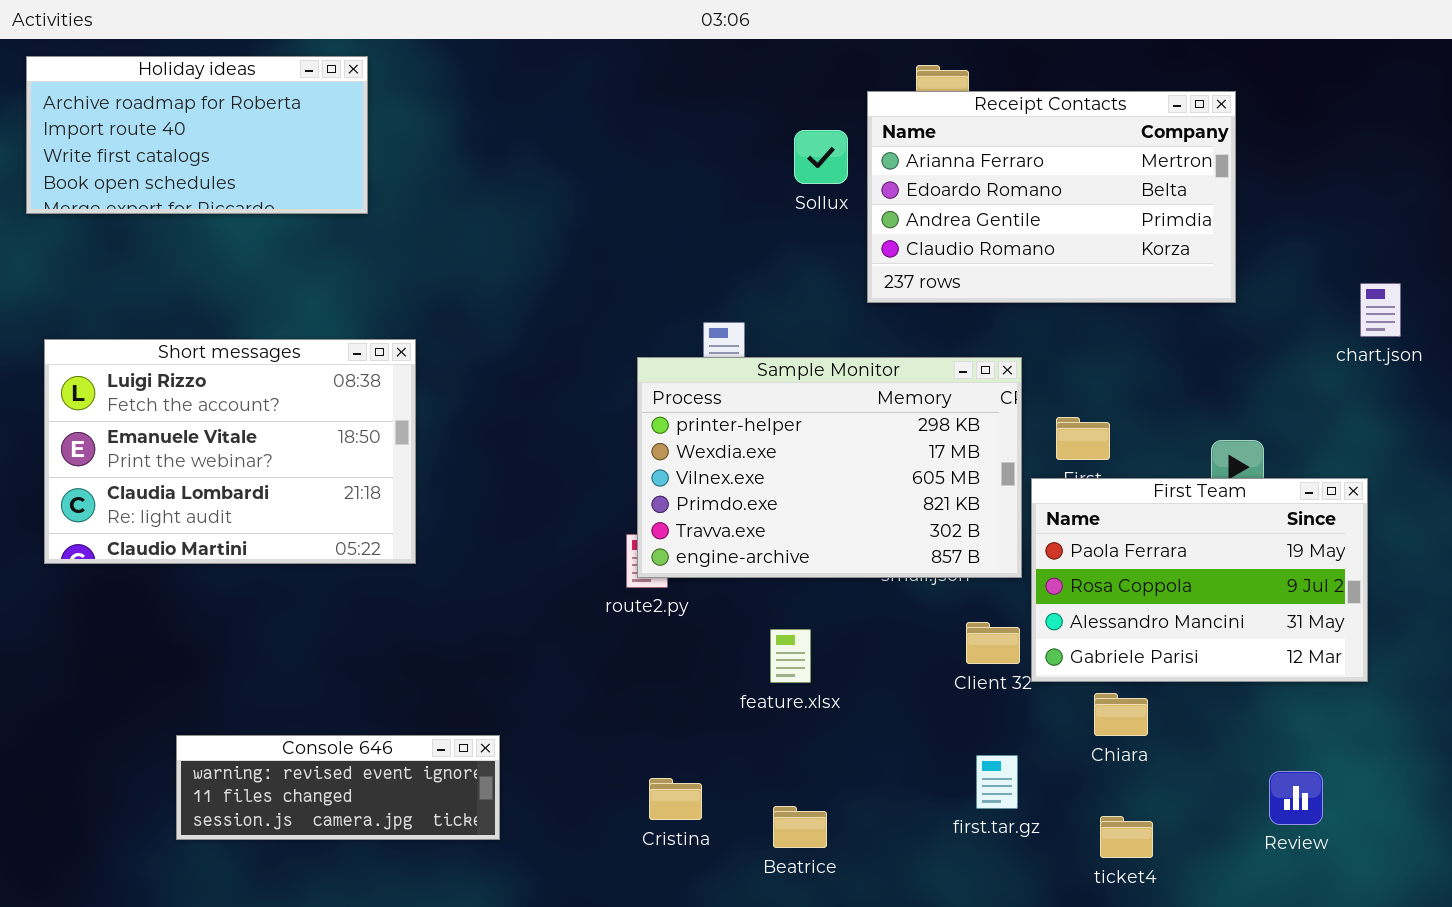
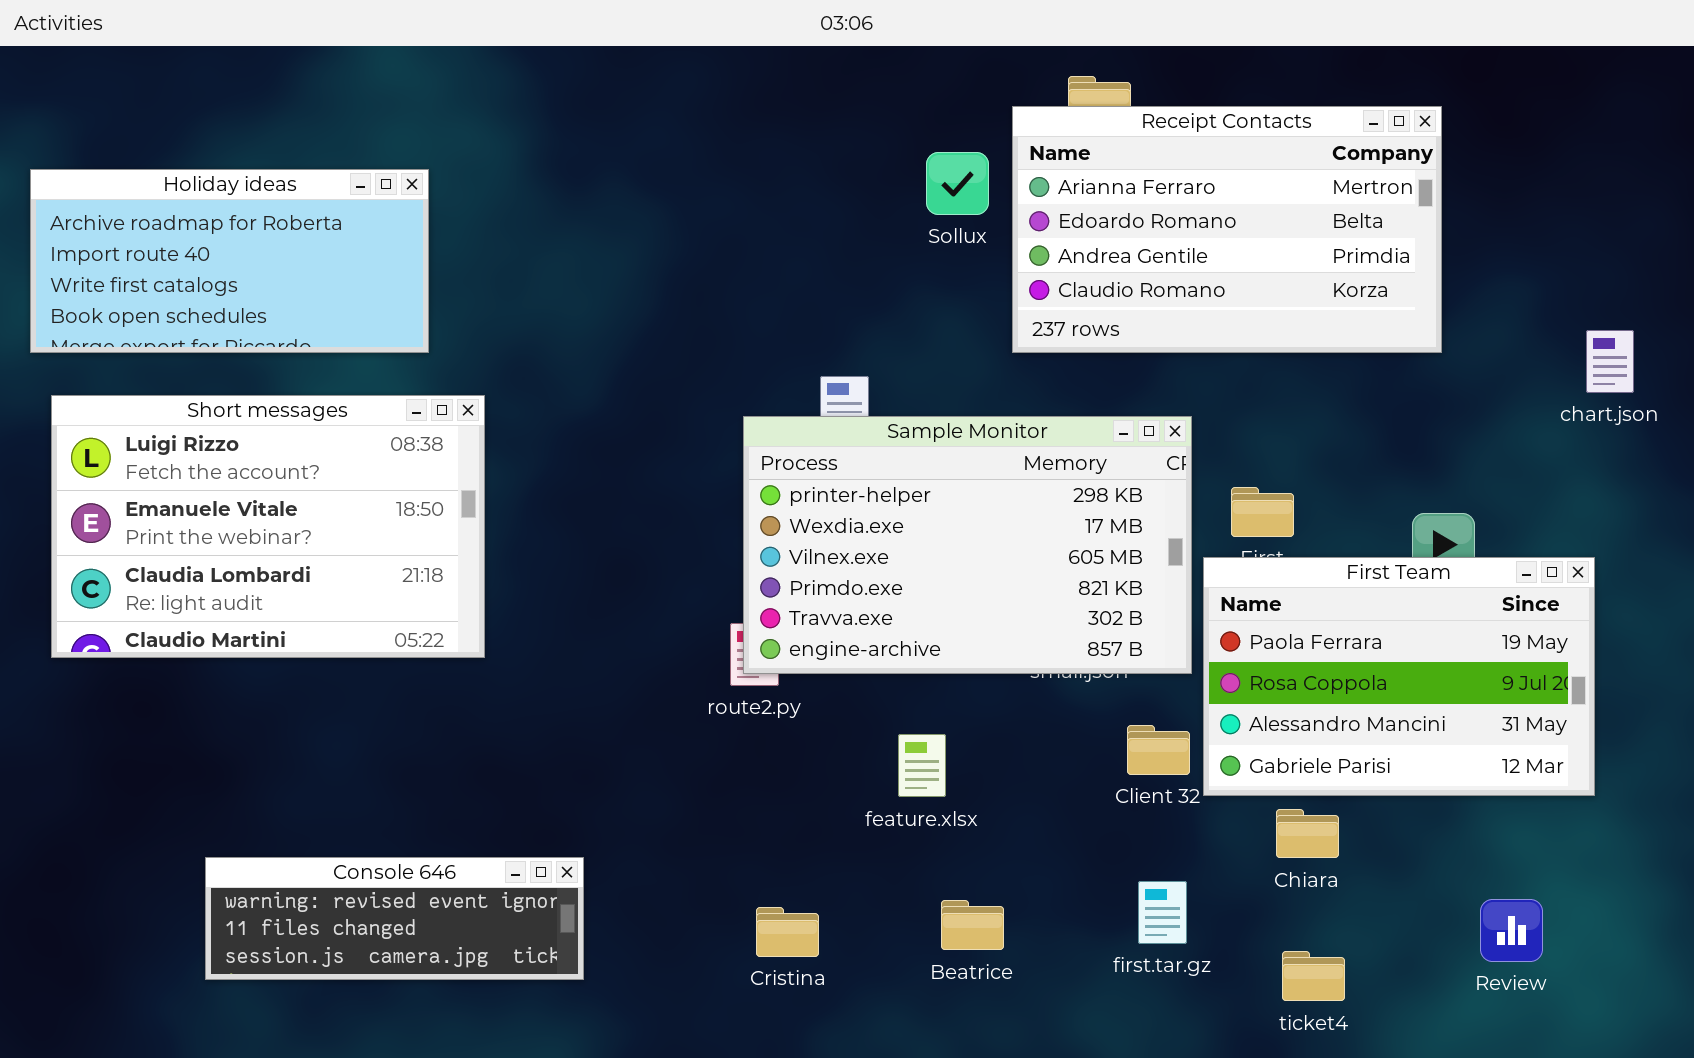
Holiday ideas: [26,56,368,214] -> [30,169,429,353], moved
Beatrice: [773,806,827,848] -> [941,900,1004,950], moved

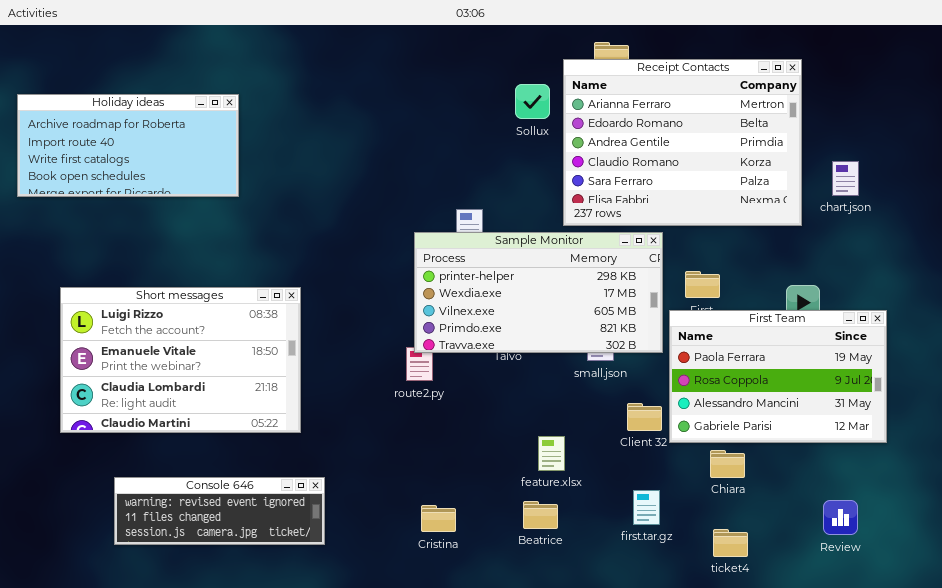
Receipt Contacts: [1012,106,1442,353] -> [563,59,802,226], resized
chart.json: [1586,330,1634,393] -> [832,161,859,196], moved
Short messages: [51,395,485,658] -> [60,287,301,433], moved
Sample Monitor: [743,416,1192,674] -> [414,232,663,353], resized
feature.xlsx: [898,734,946,797] -> [538,436,565,471], moved

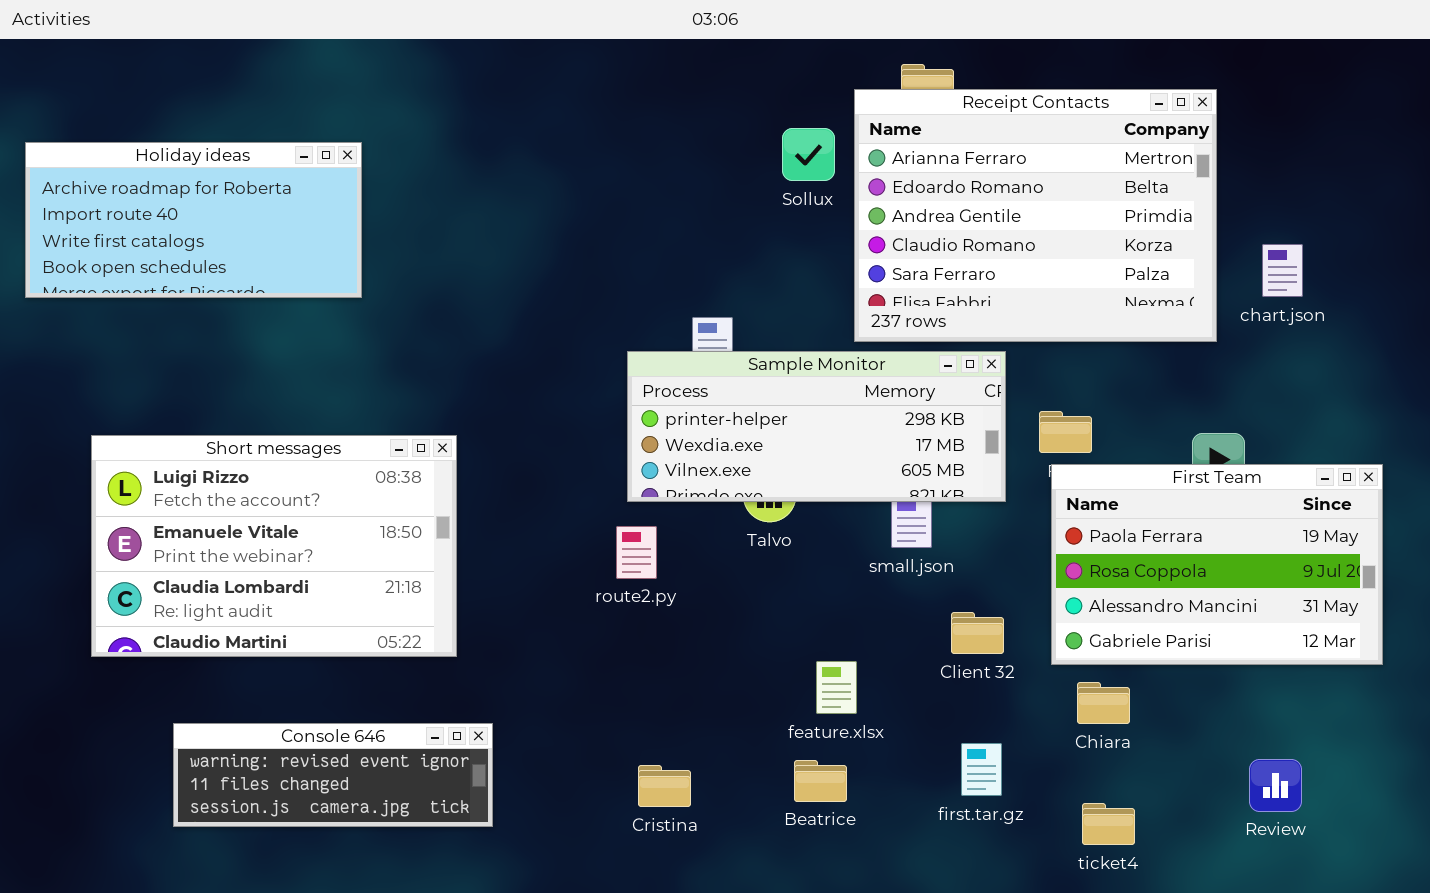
Sample Monitor: [414,232,663,353] -> [627,351,1006,502], resized
First Team: [669,310,887,443] -> [1051,464,1383,665], moved

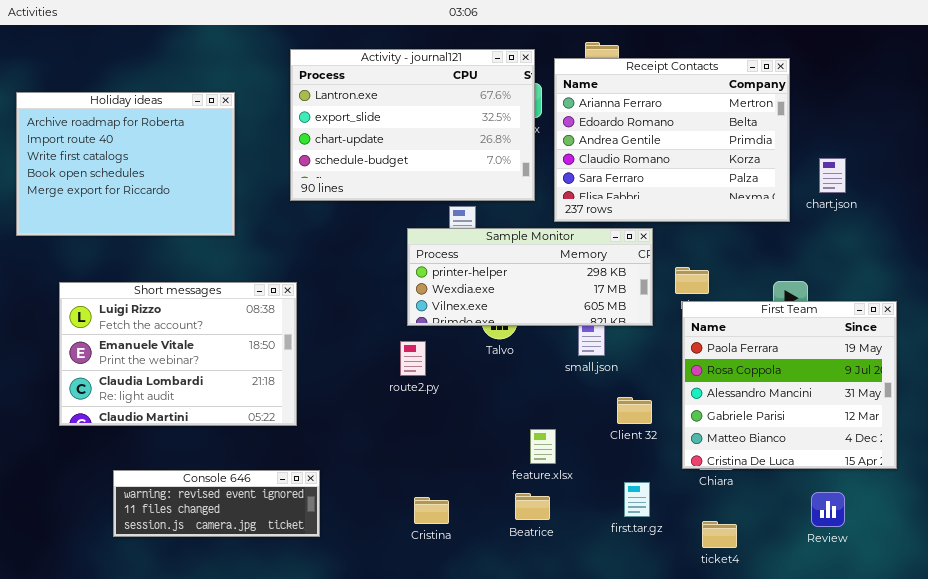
Activity - journal121: none -> [290,49,535,201], opened
Holiday ideas: [25,142,362,298] -> [16,92,235,236], resized
First Team: [1051,464,1383,665] -> [682,301,897,469], resized

